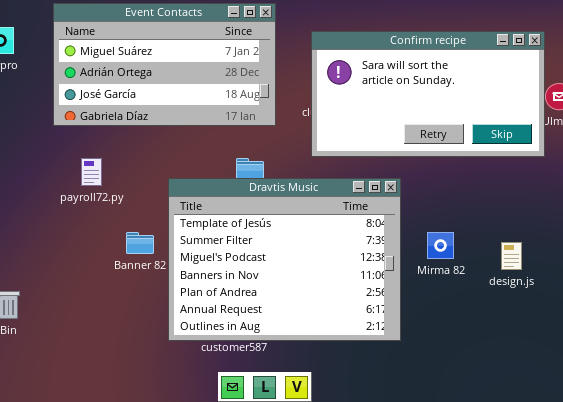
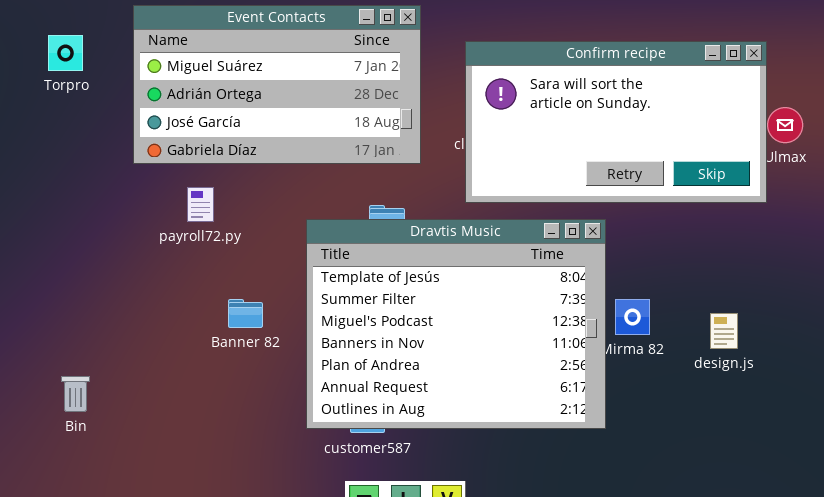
payroll72.py: [81,158,102,186] -> [187,187,214,222], moved
Dravtis Music: [168,178,401,341] -> [306,219,606,429], moved

